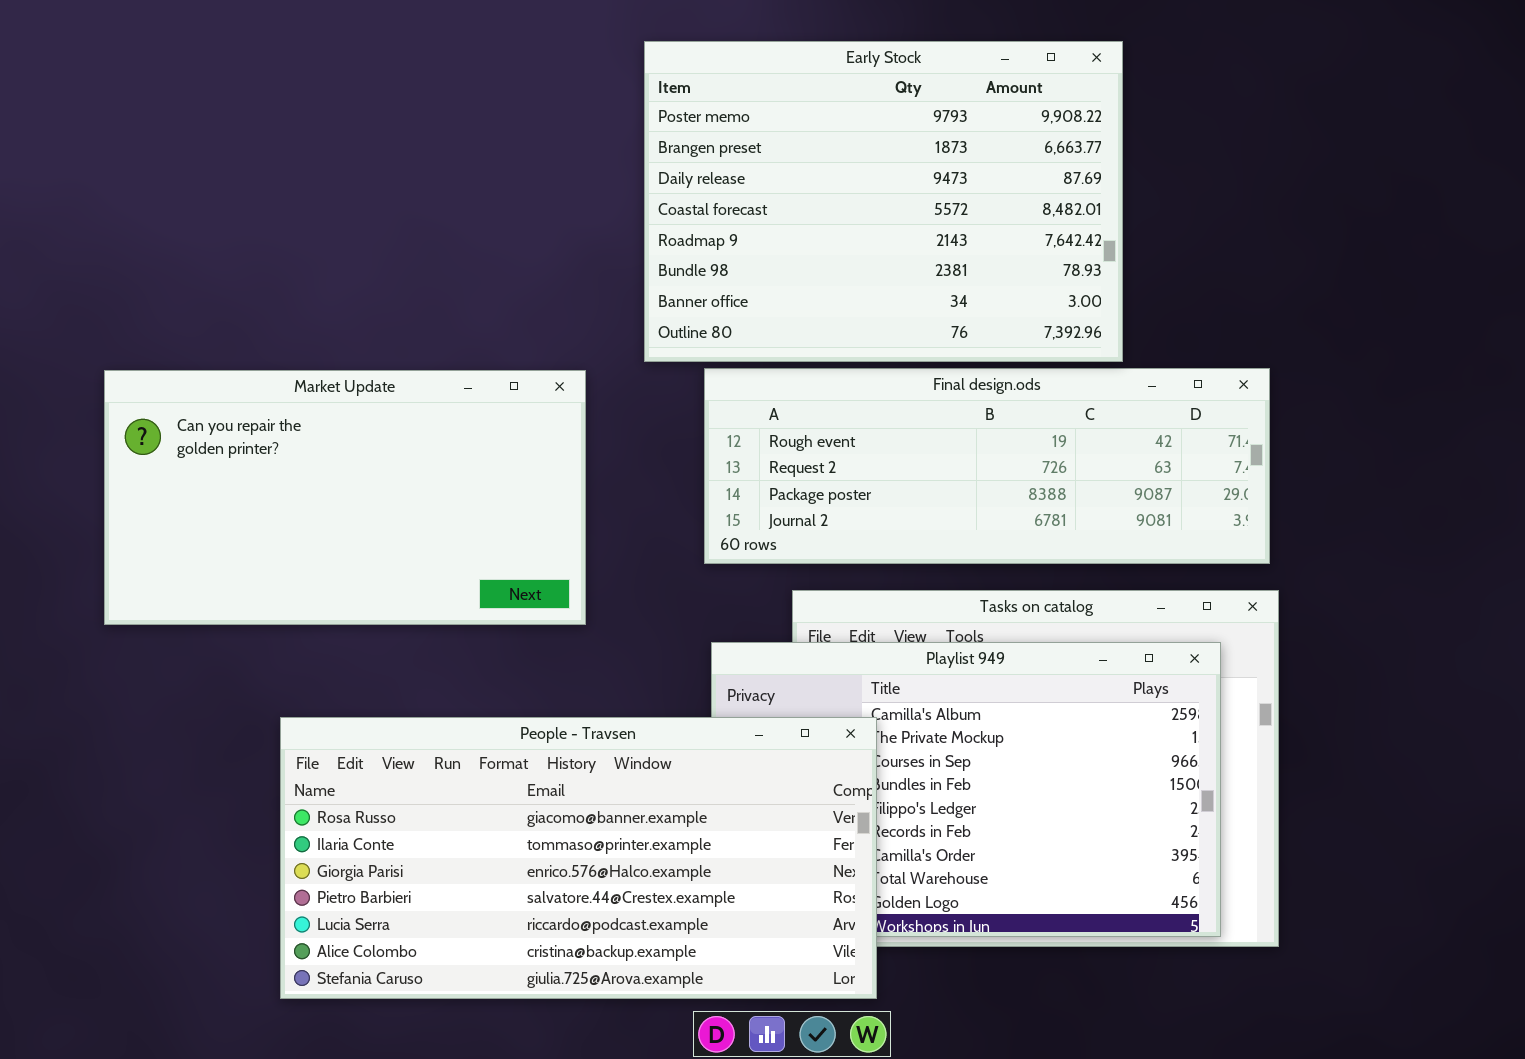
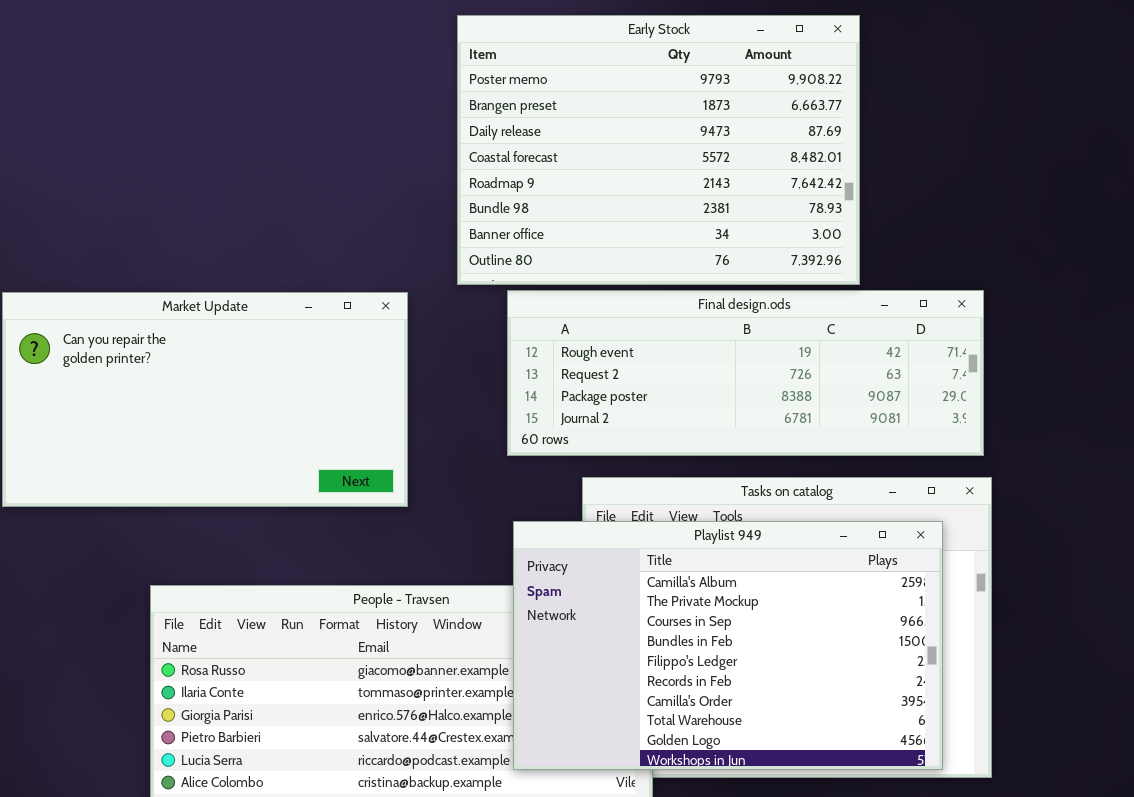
Playlist 949: [711,642,1221,937] -> [513,521,943,770], raised

